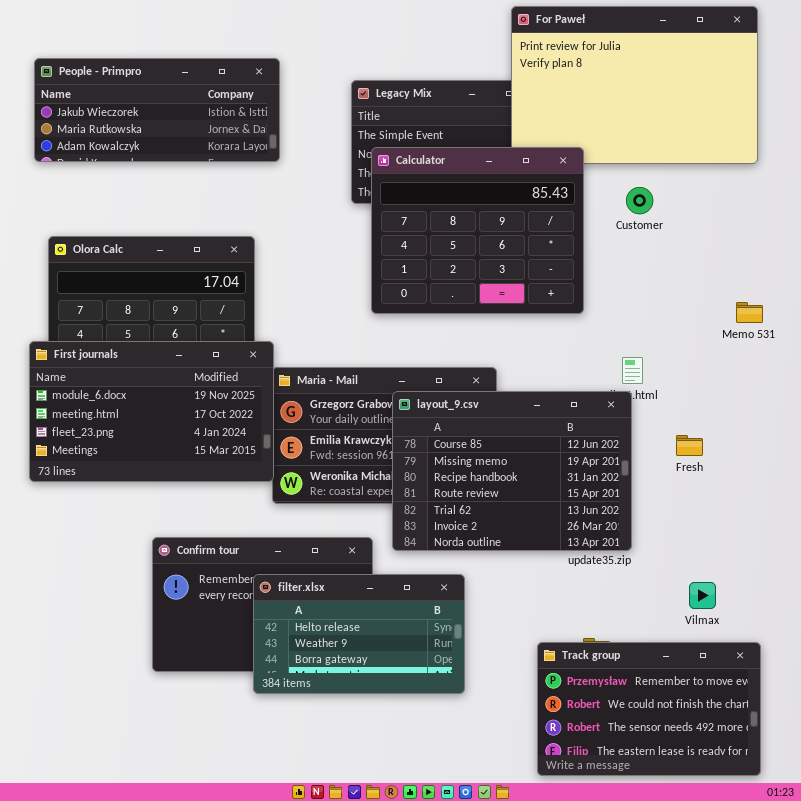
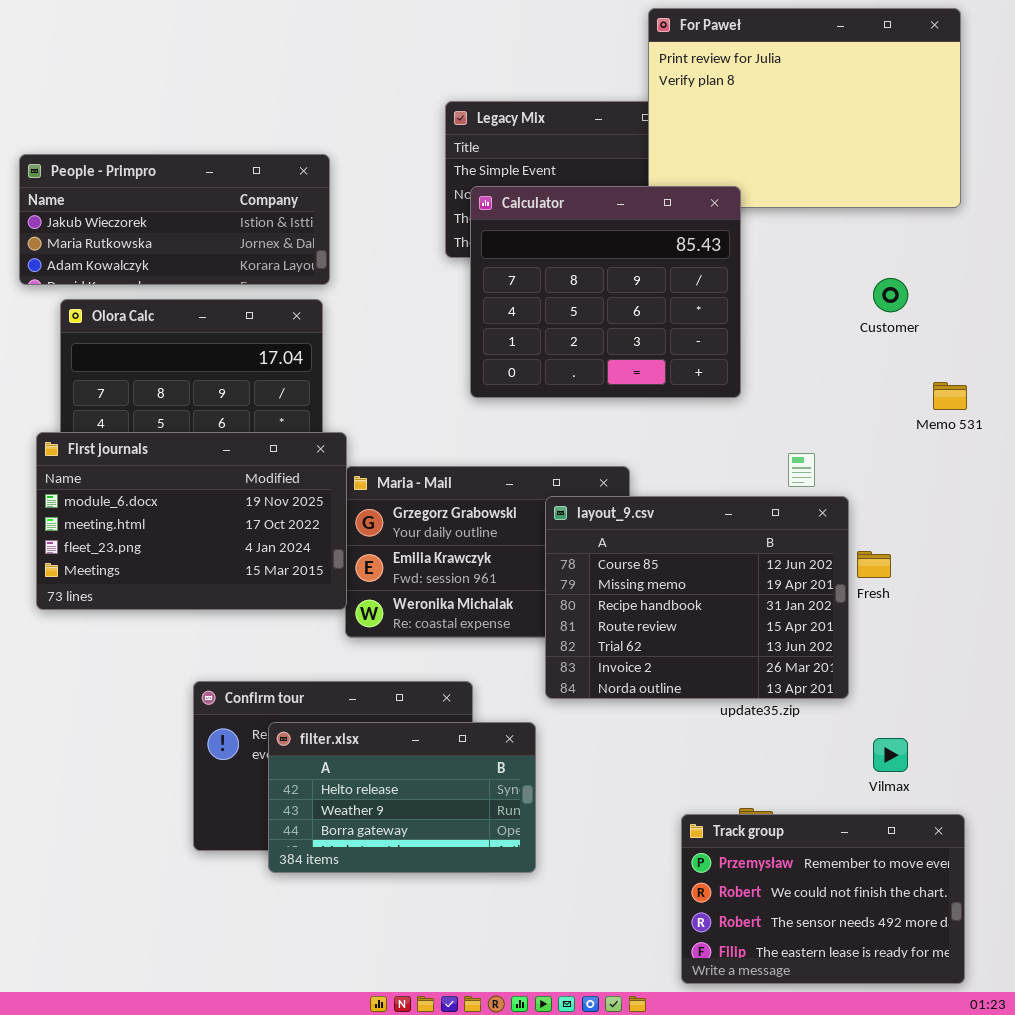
People - Primpro: [34,58,280,162] -> [19,154,330,285], moved
Customer: [626,187,653,214] -> [873,278,908,312], moved
layout_9.csv: [392,391,632,551] -> [545,496,849,699], moved
filter.xlsx: [253,574,465,694] -> [268,722,536,873], moved

